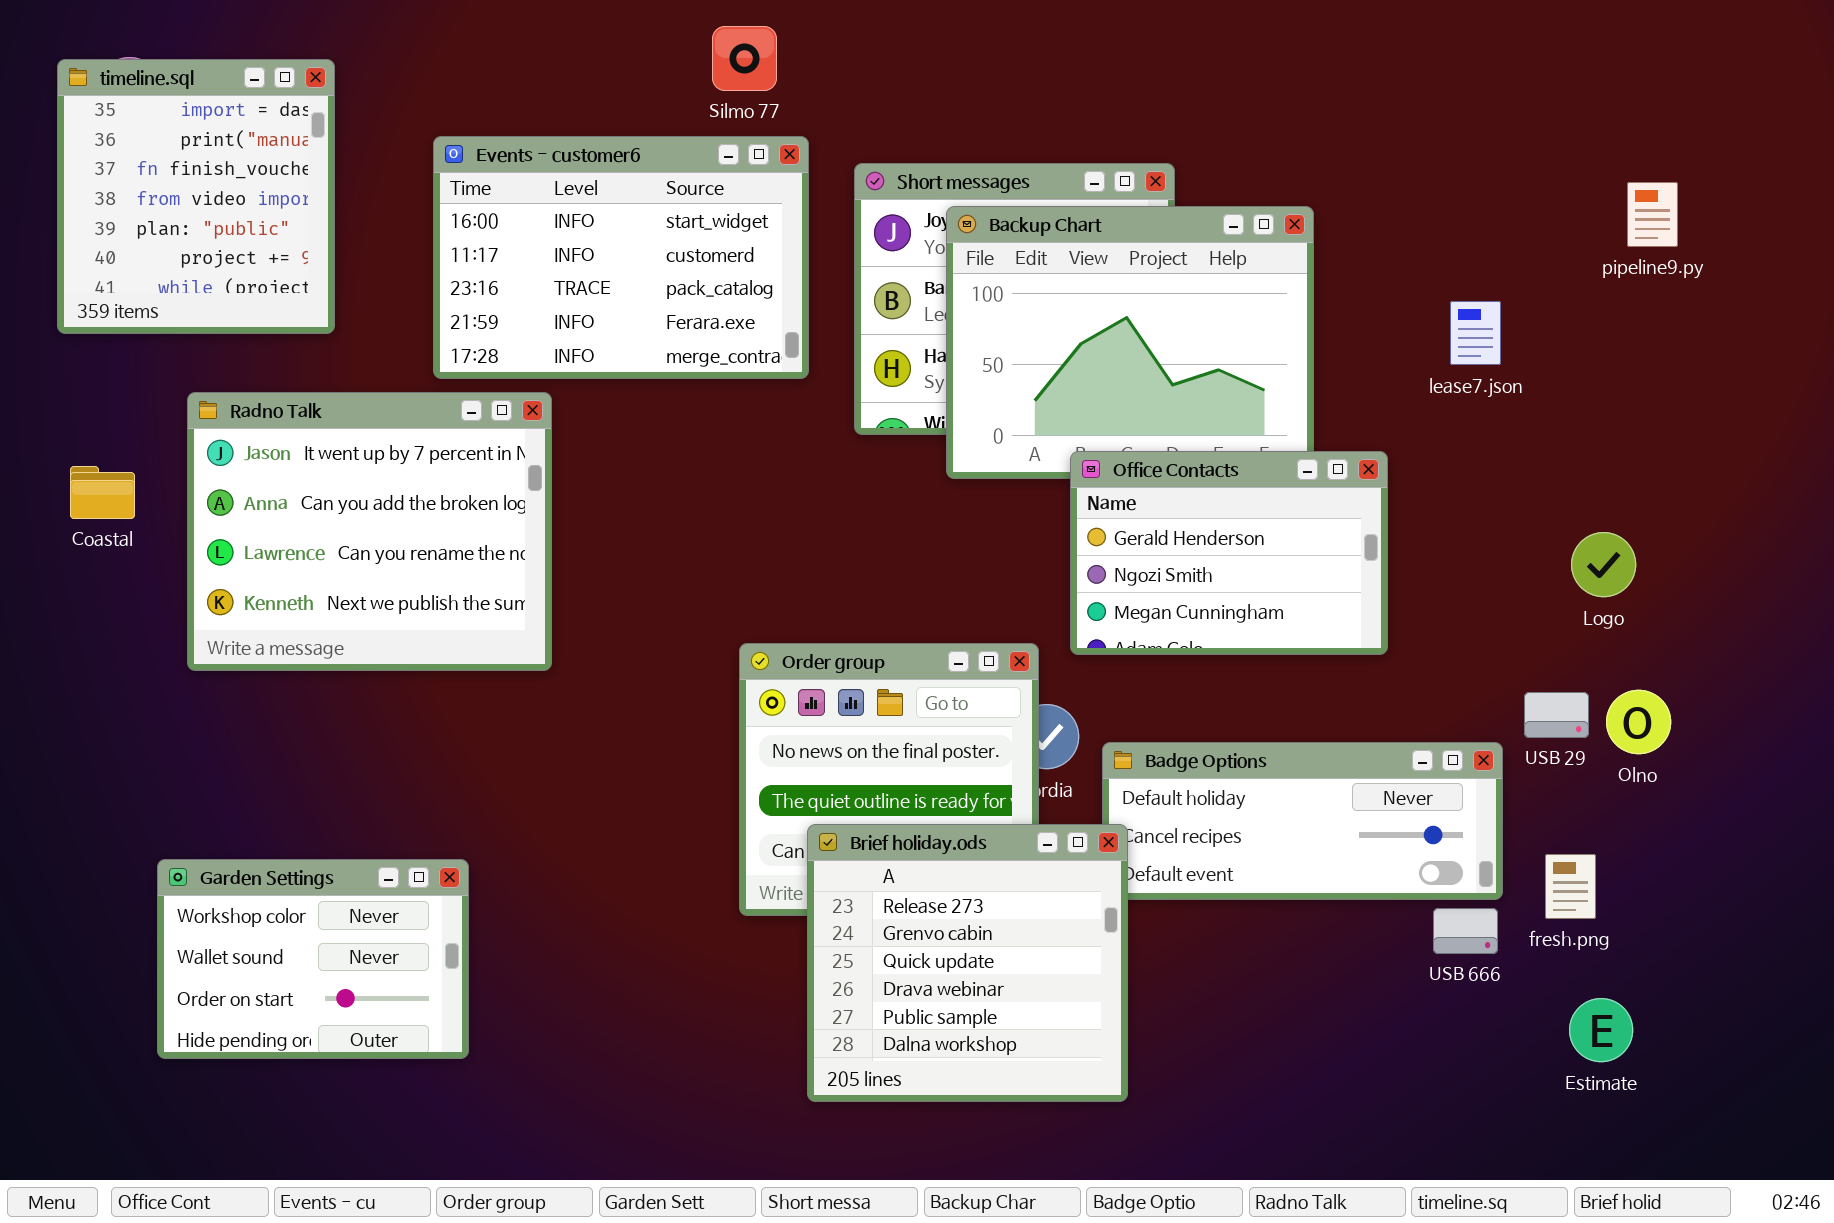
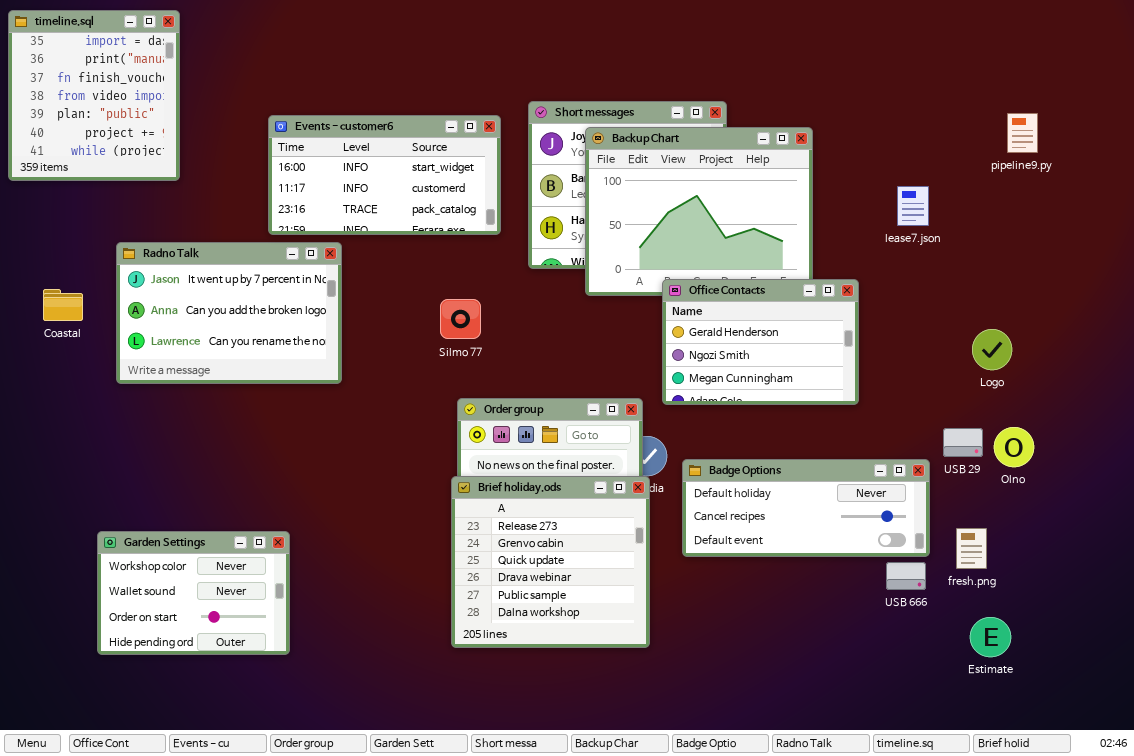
Silmo 77: [712,26,777,91] -> [440,299,481,339], moved
timeline.sql: [57,59,335,334] -> [8,10,180,181], moved
Events - customer6: [433,136,809,379] -> [268,115,501,235], resized
Radno Talk: [187,392,552,671] -> [116,242,342,384], resized
Brief holiday.ods: [807,824,1128,1102] -> [451,476,650,648], moved

